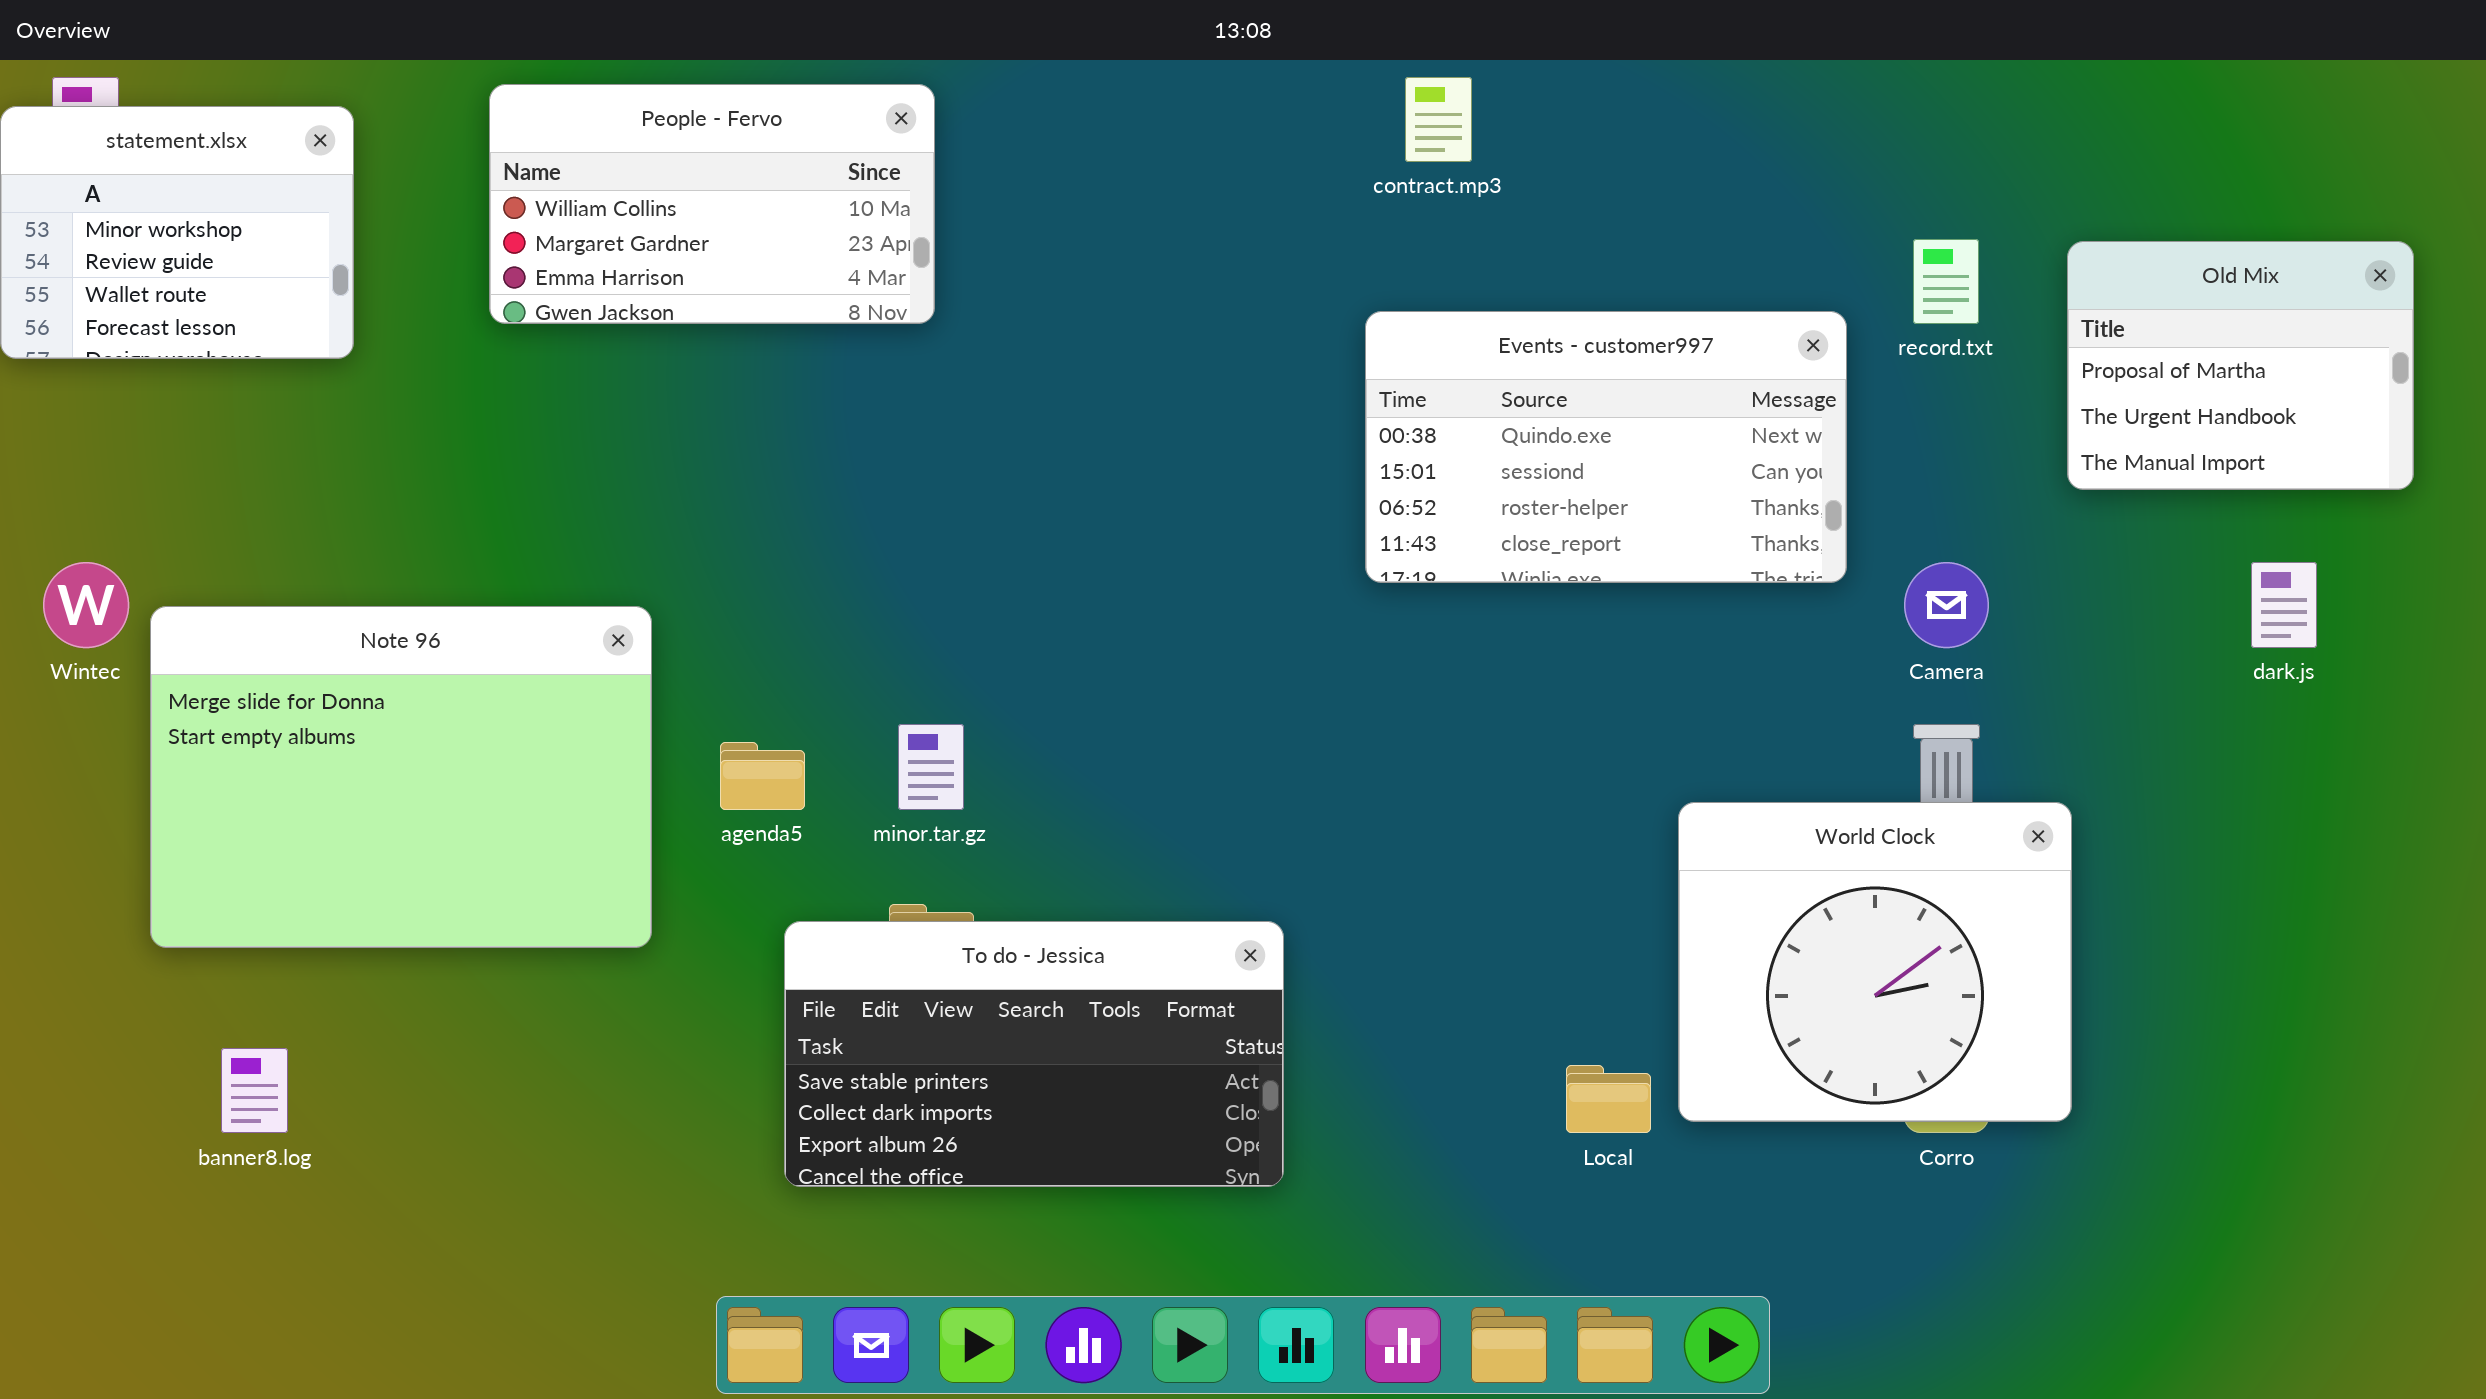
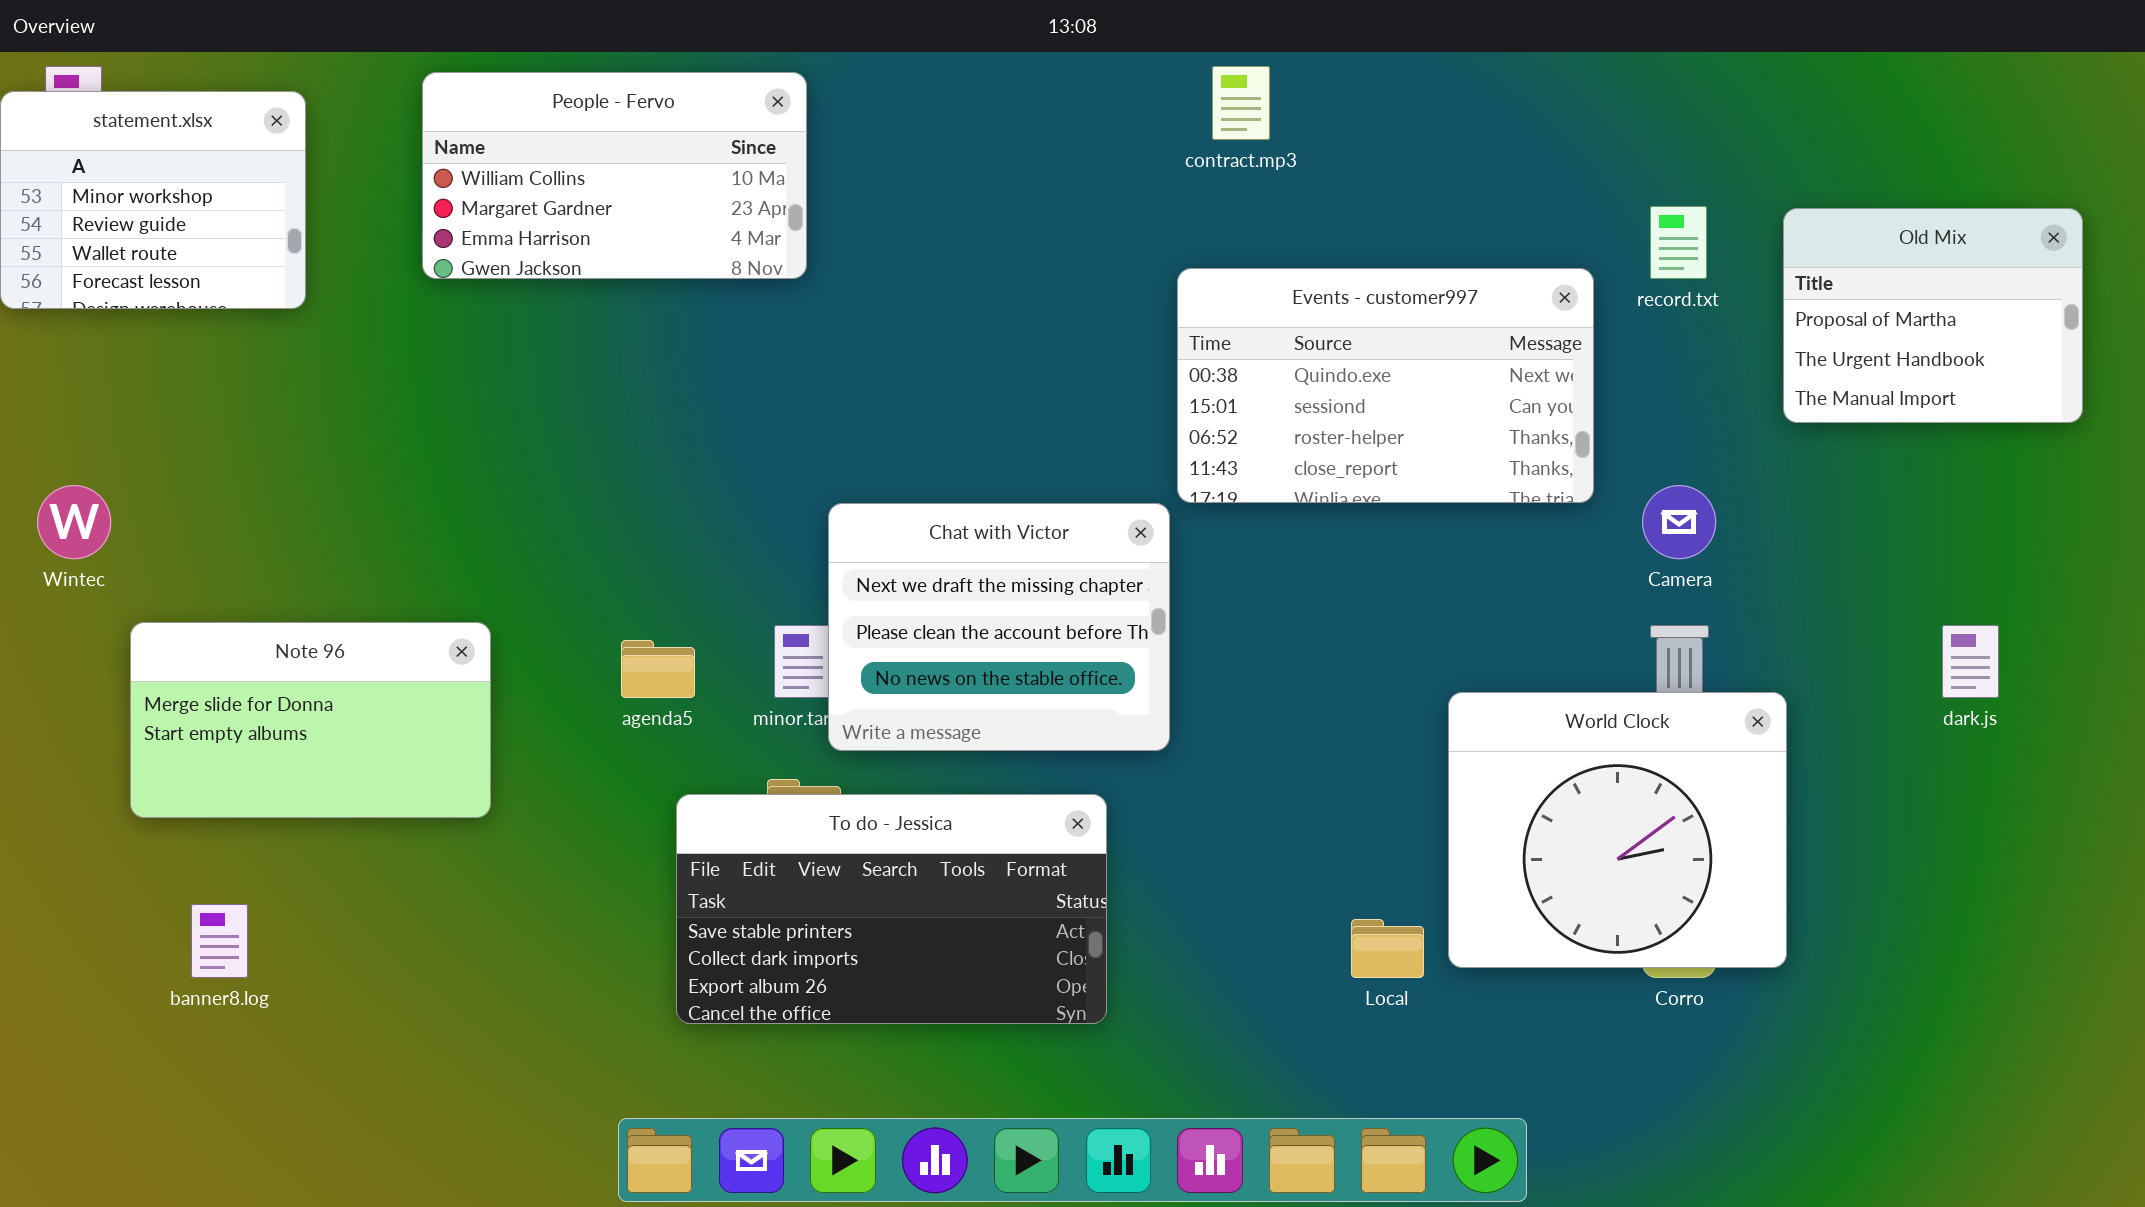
dark.js: [2251,562,2317,648] -> [1942,625,1999,698], moved
Chat with Victor: none -> [828,503,1170,751], opened
Note 96: [150,606,652,948] -> [130,622,491,818], resized

